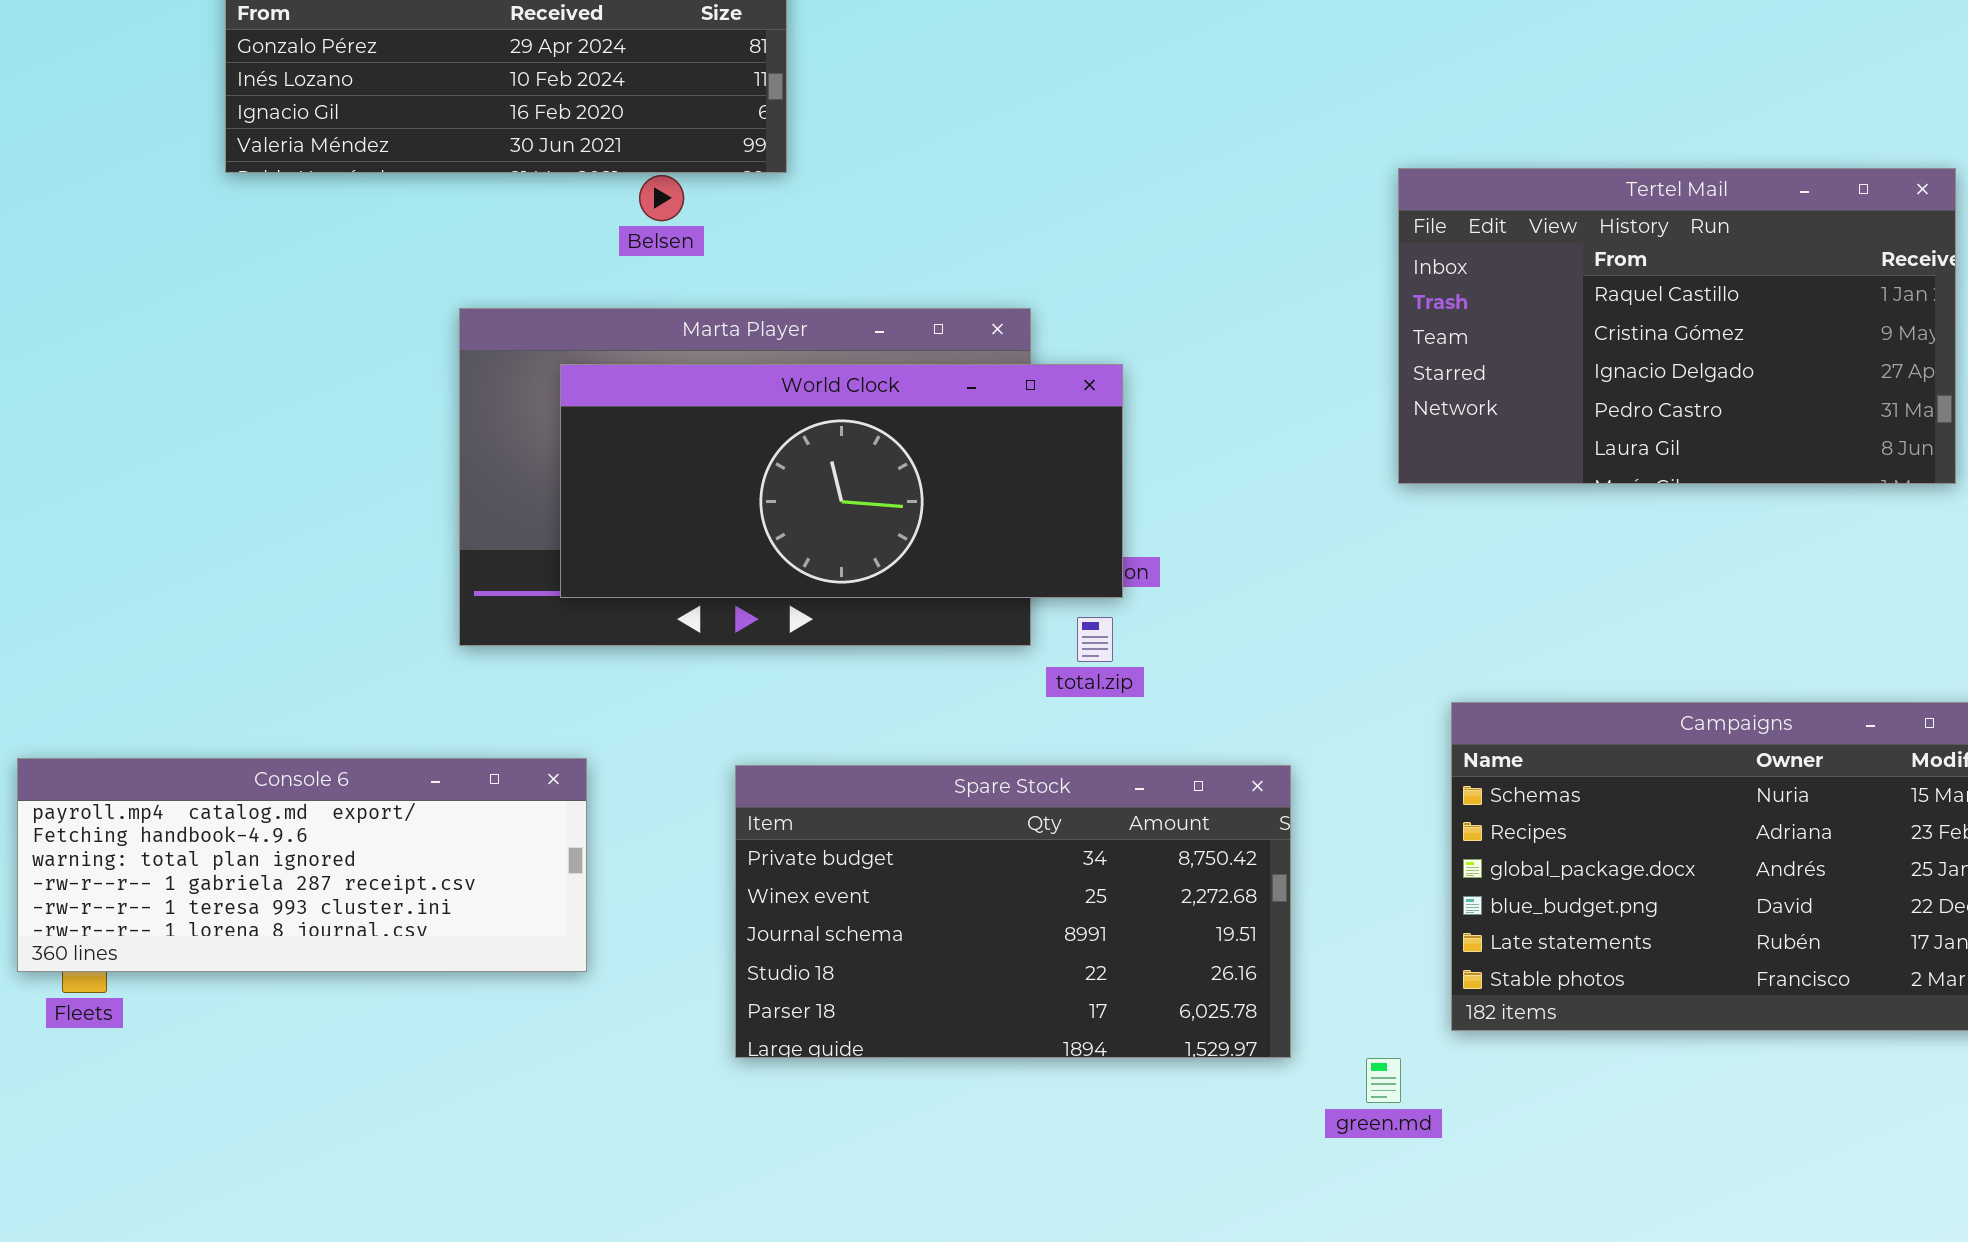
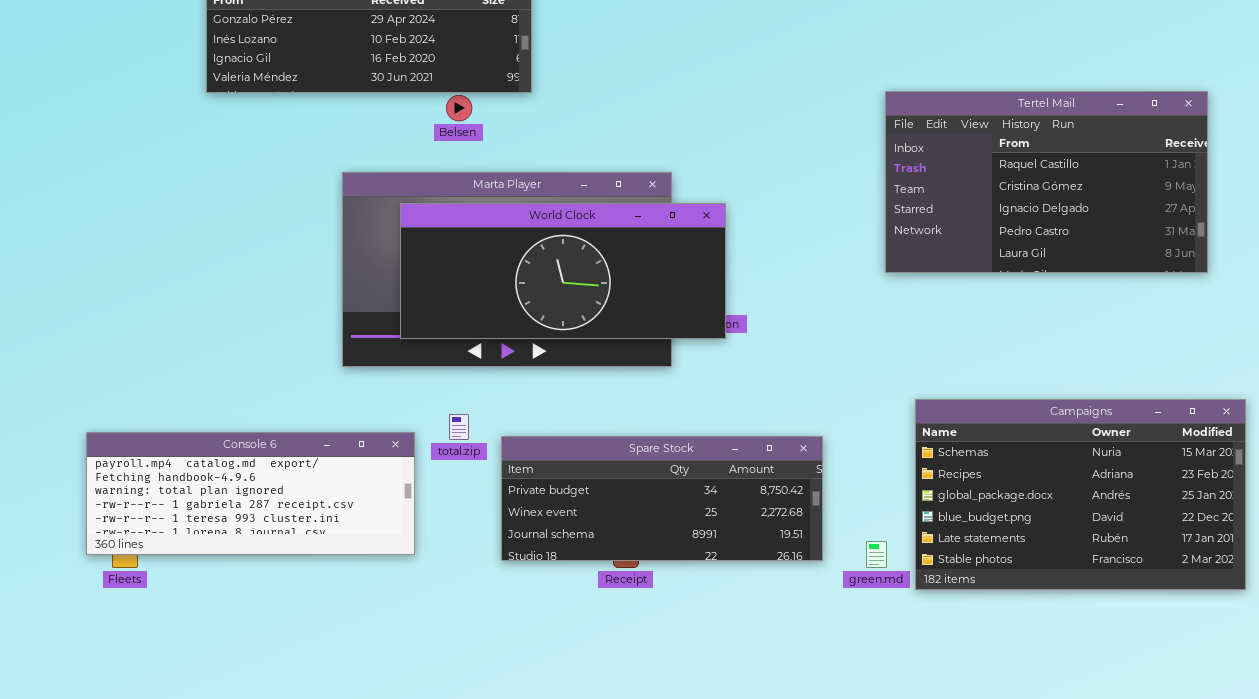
total.zip: [1077,617,1113,662] -> [449,414,469,440], moved
Spare Stock: [735,765,1291,1058] -> [501,436,823,561], resized
green.md: [1366,1058,1401,1103] -> [866,541,887,568], moved

